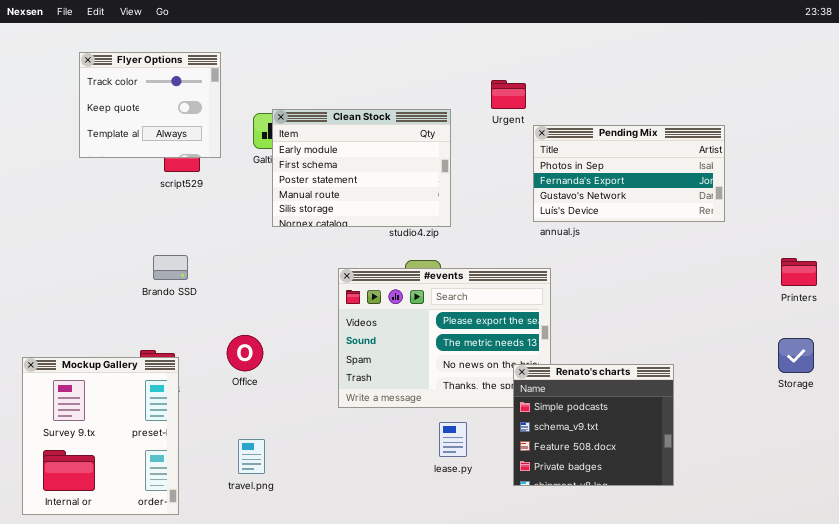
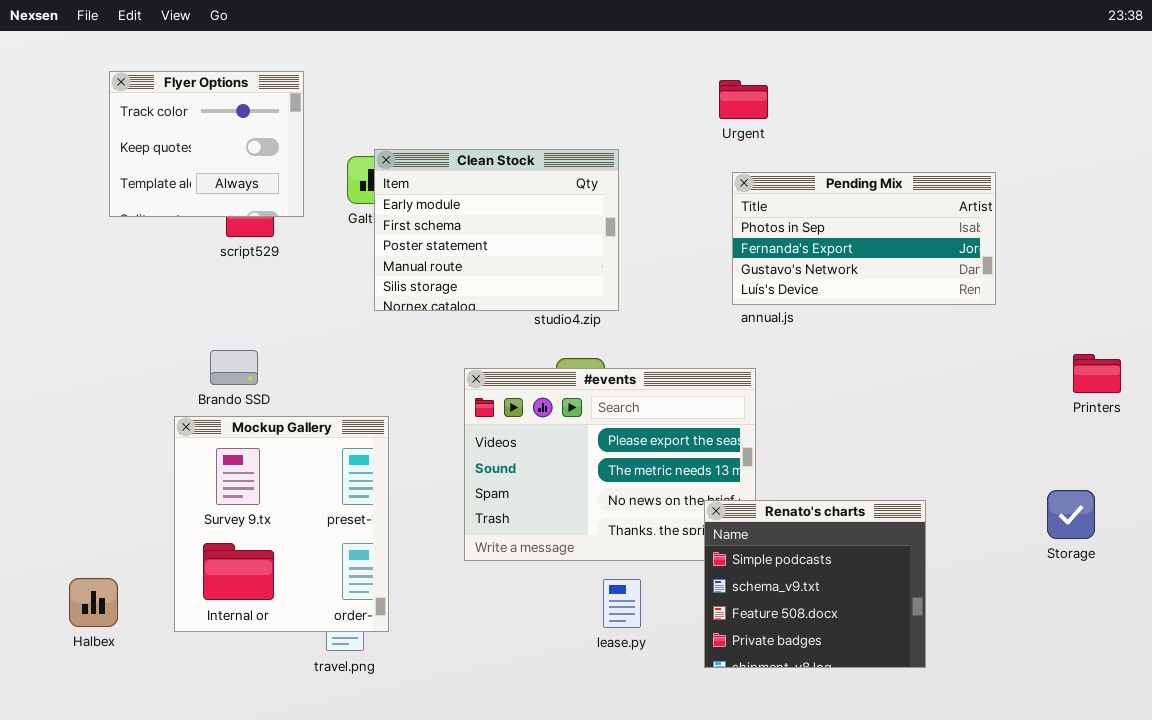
Urgent: [491,80,526,109] -> [719,80,768,119], moved
Storage: [778,338,814,373] -> [1047,490,1095,539], moved
Mockup Gallery: [22,357,179,515] -> [174,416,389,632], moved

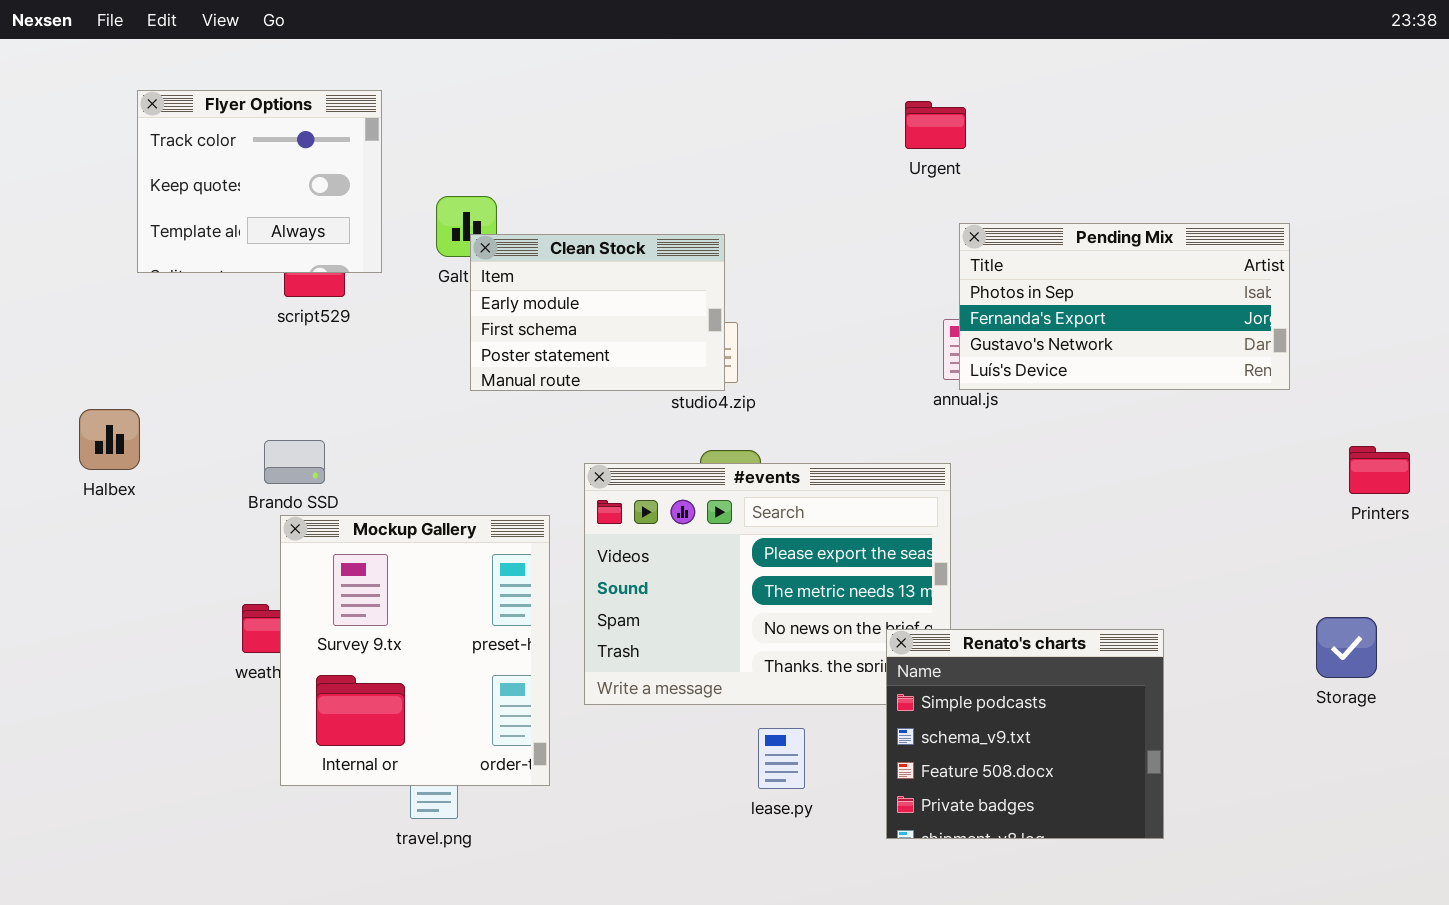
Clean Stock: [374,149,619,311] -> [470,234,725,391], resized
Pending Mix: [732,172,996,305] -> [959,223,1290,390], moved
Mockup Gallery: [174,416,389,632] -> [280,515,550,786], moved
Halbex: [69,578,118,627] -> [79,409,140,470], moved

